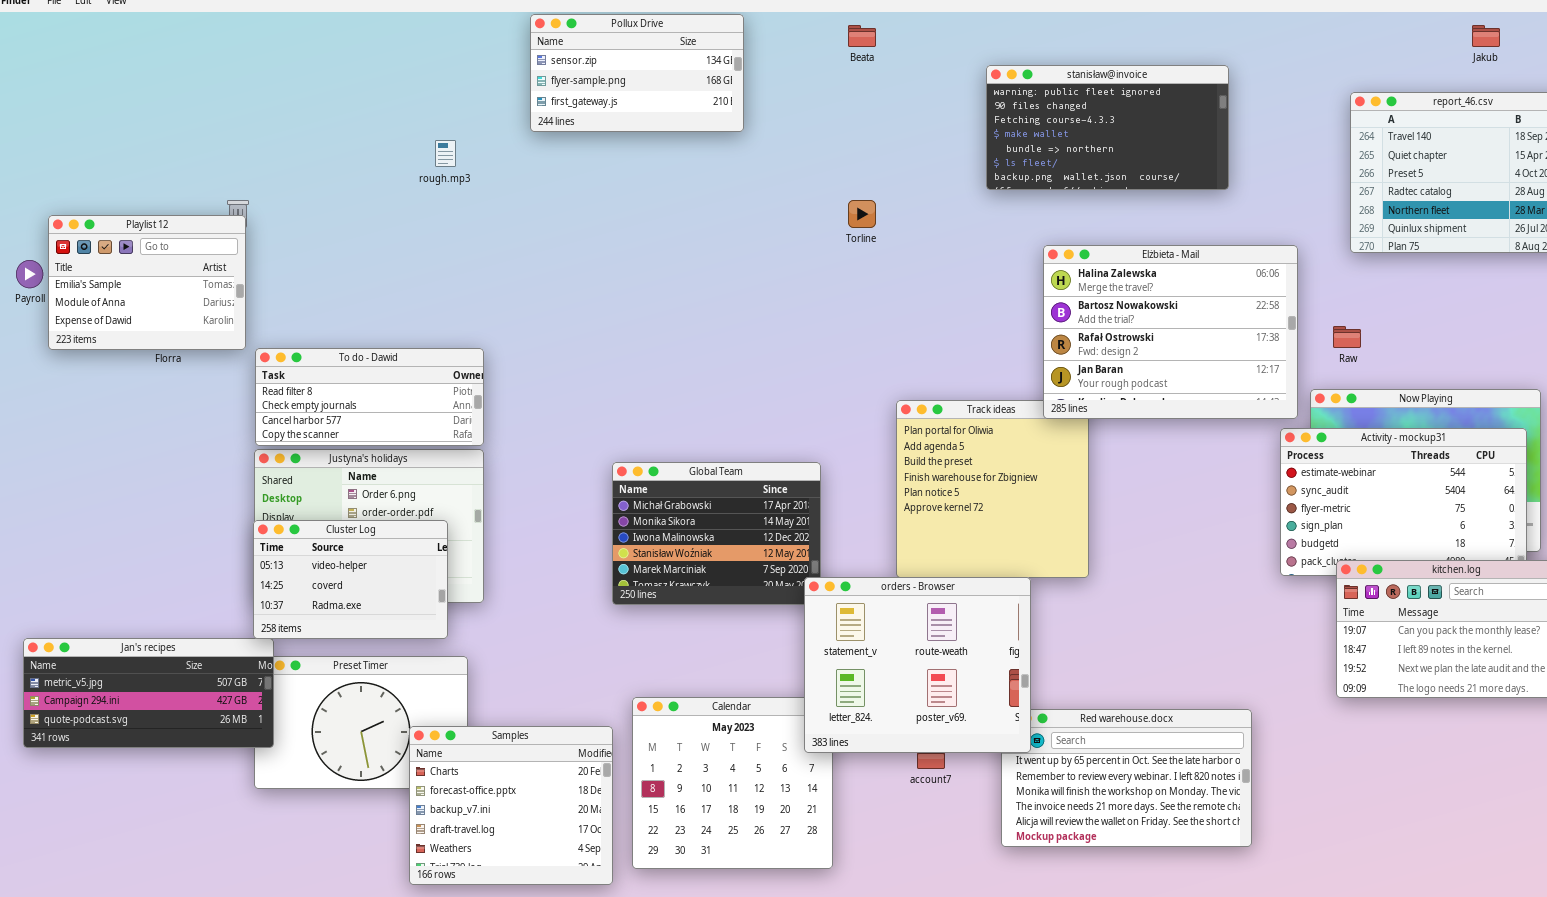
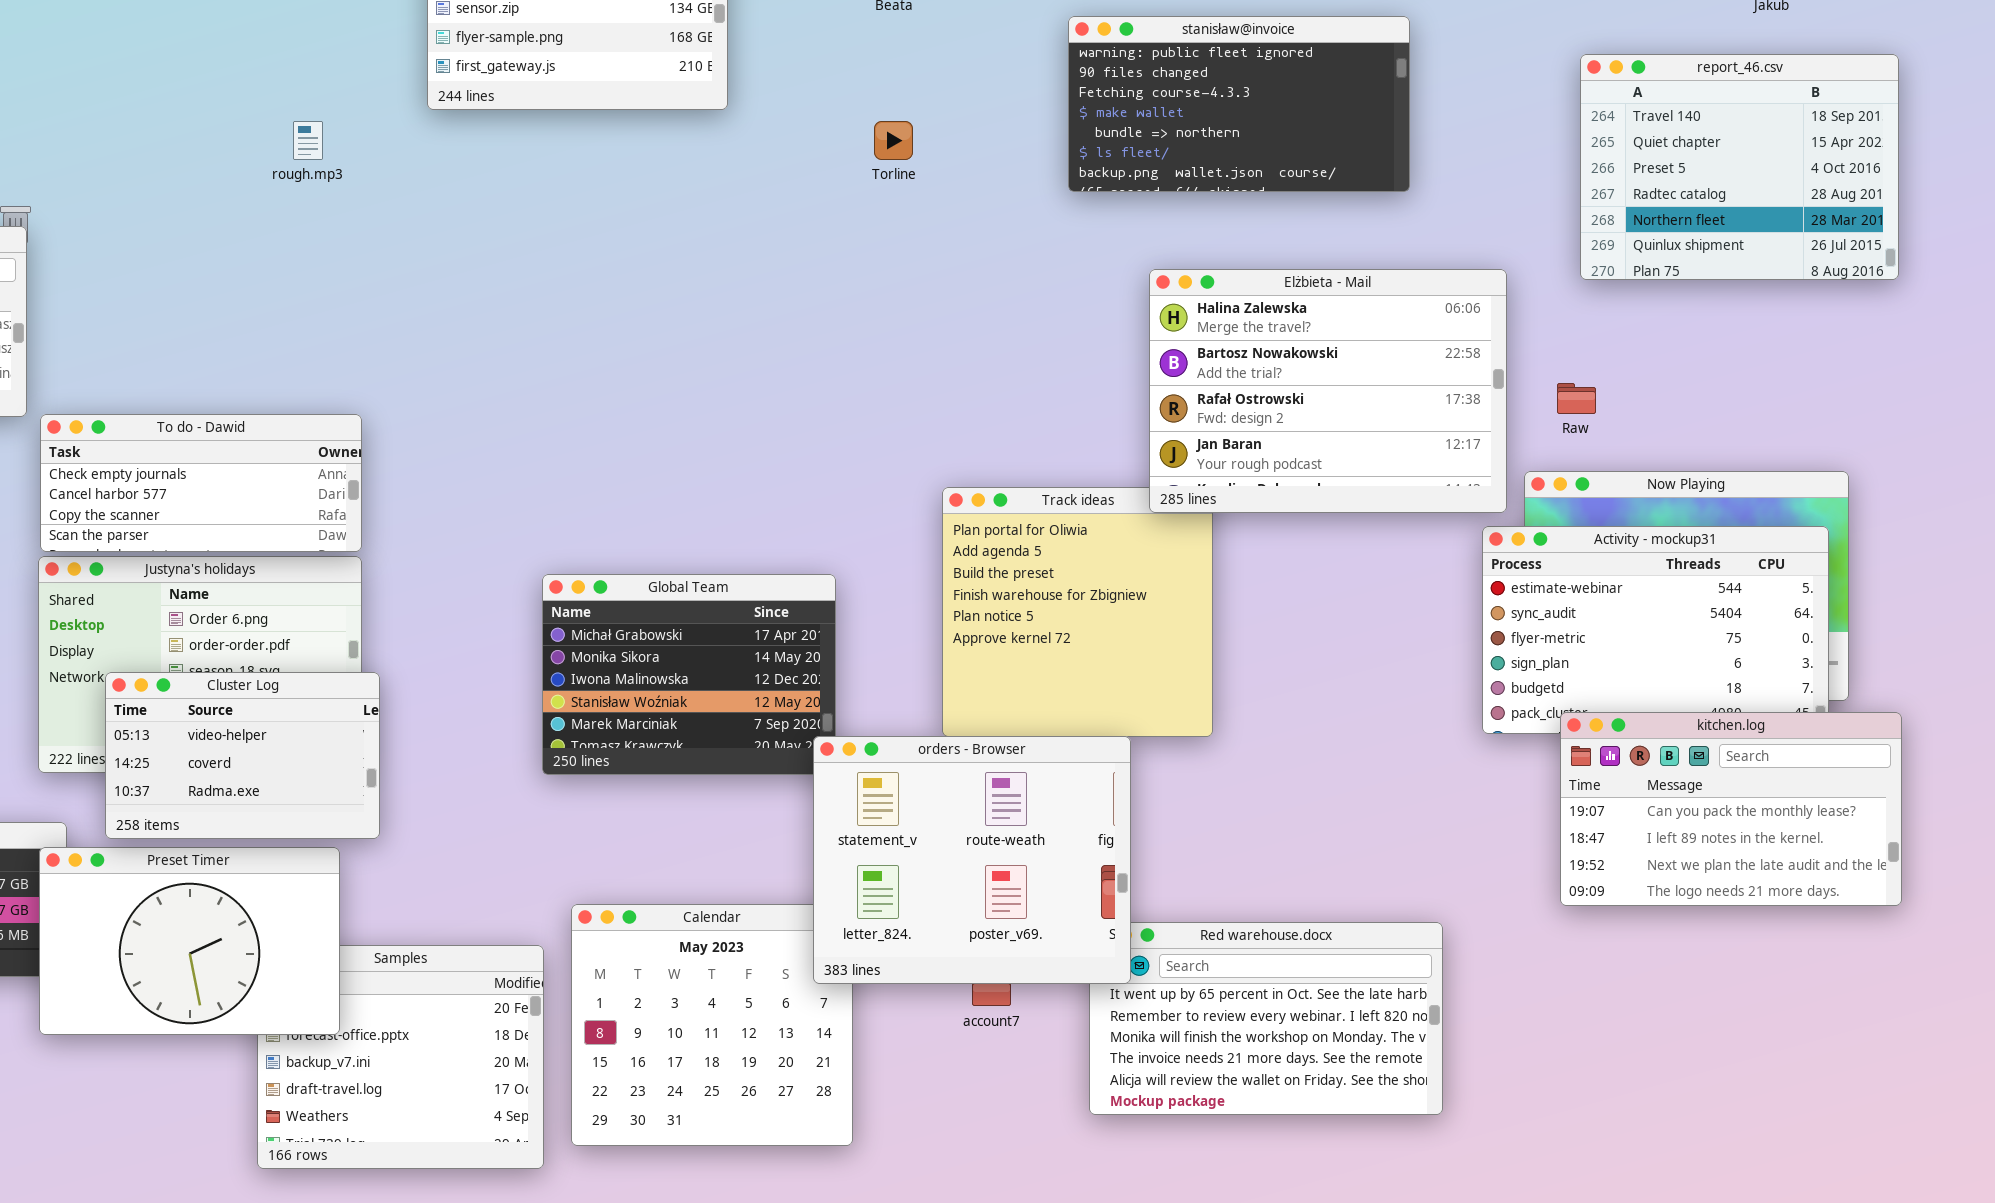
Torline: [848,200,876,228] -> [874,121,913,160], moved
To do - Dawid: [255,348,484,446] -> [40,414,362,552], scrolled down 1 row
Cluster Log: [253,520,448,639] -> [105,672,380,839], moved
Preset Timer: [254,656,468,789] -> [39,847,340,1035], raised

